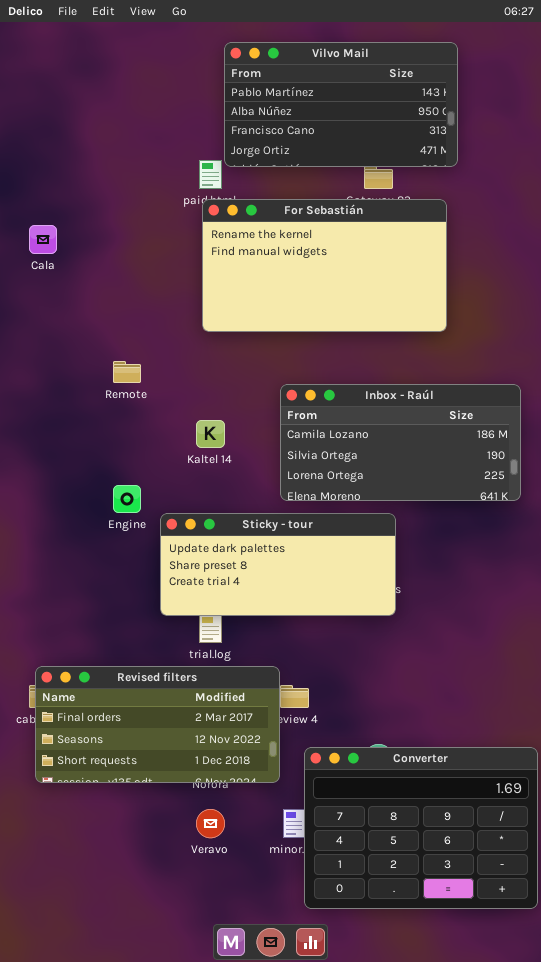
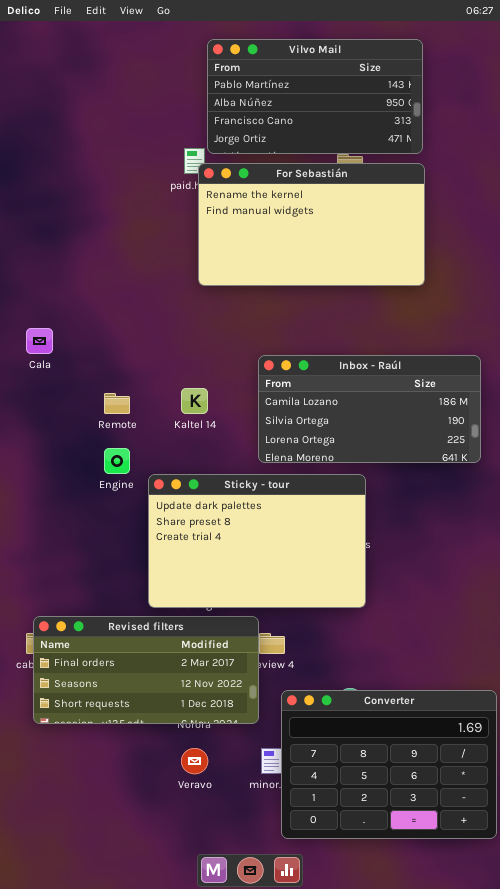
For Sebastián: [202,199,447,332] -> [198,163,425,286], moved
Cala: [29,225,57,254] -> [26,328,53,354], moved
Remote: [113,361,141,383] -> [104,393,130,414], moved
Sticky - tour: [160,513,396,616] -> [148,474,366,608], resized

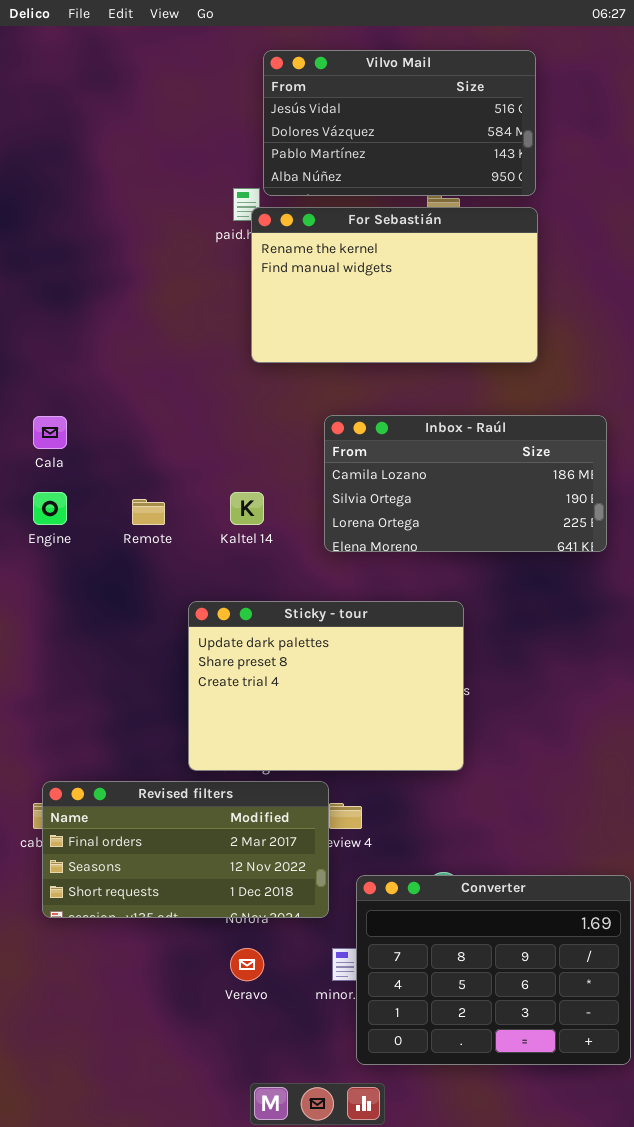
Vilvo Mail: [207,39,423,154] -> [263,50,536,196], scrolled up 2 rows
Inbox - Raúl: [258,355,481,463] -> [324,415,607,552], moved
Engine: [104,448,130,474] -> [33,492,67,525], moved

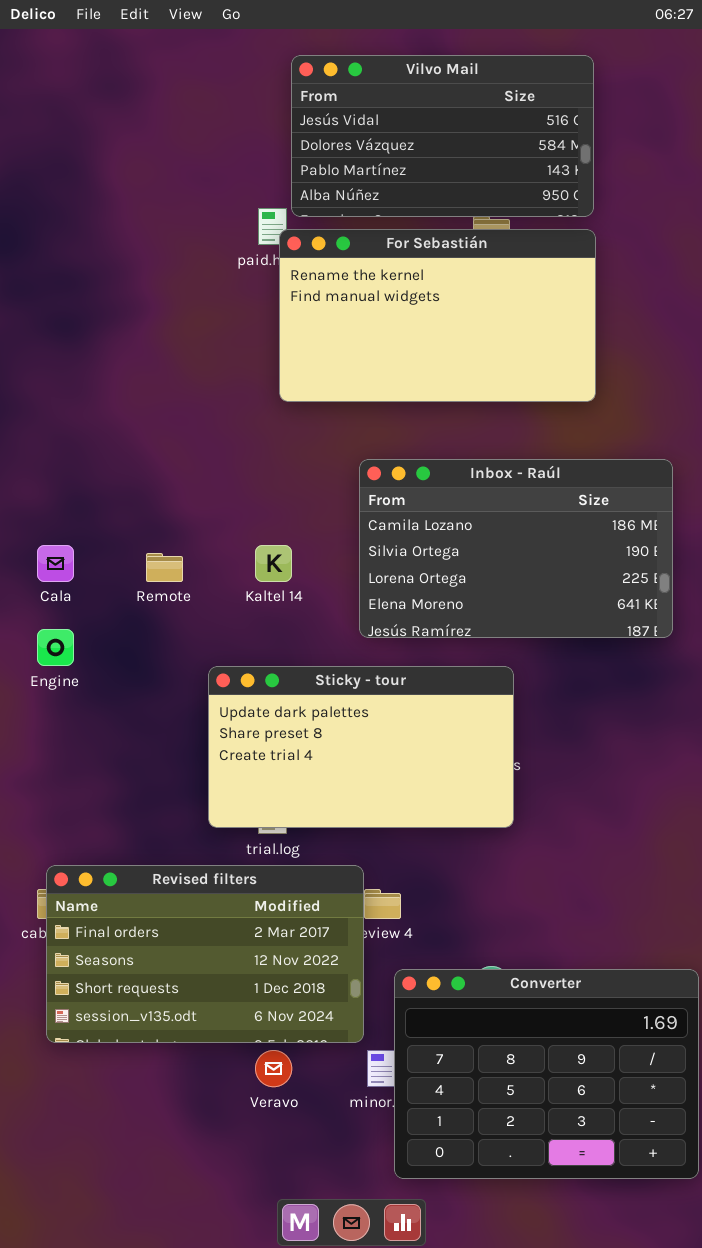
Inbox - Raúl: [324,415,607,552] -> [359,459,673,638], resized
Cala: [33,416,67,449] -> [37,545,74,582], moved
Engine: [33,492,67,525] -> [37,629,74,666], moved
Sticky - tour: [188,601,464,771] -> [208,666,514,828], resized
Revised filters: [42,781,329,918] -> [46,865,364,1043], resized

